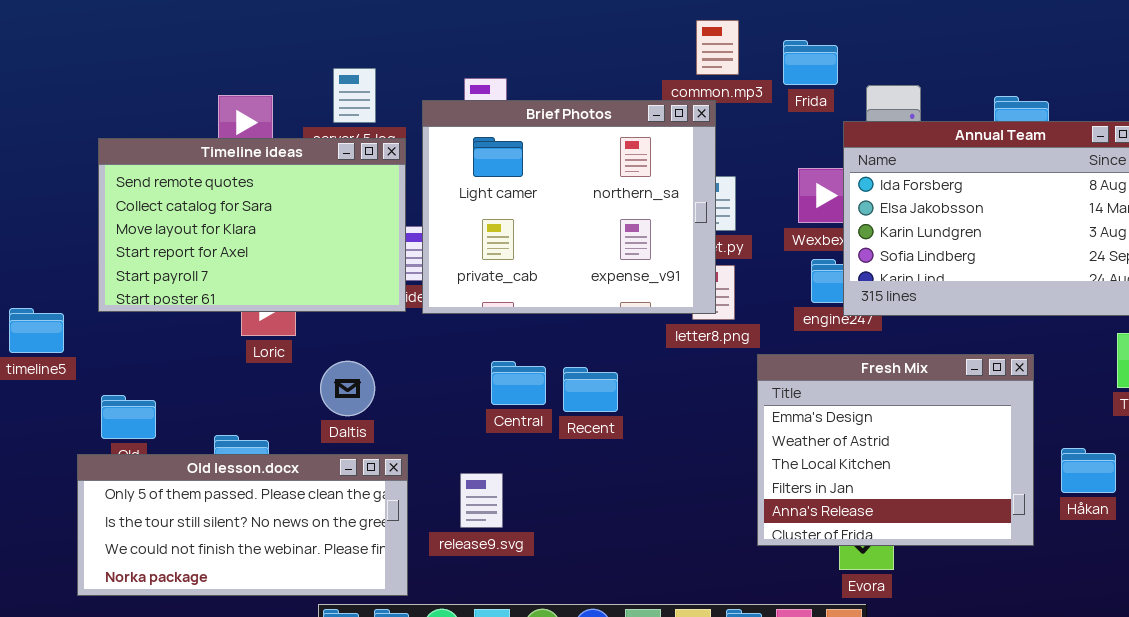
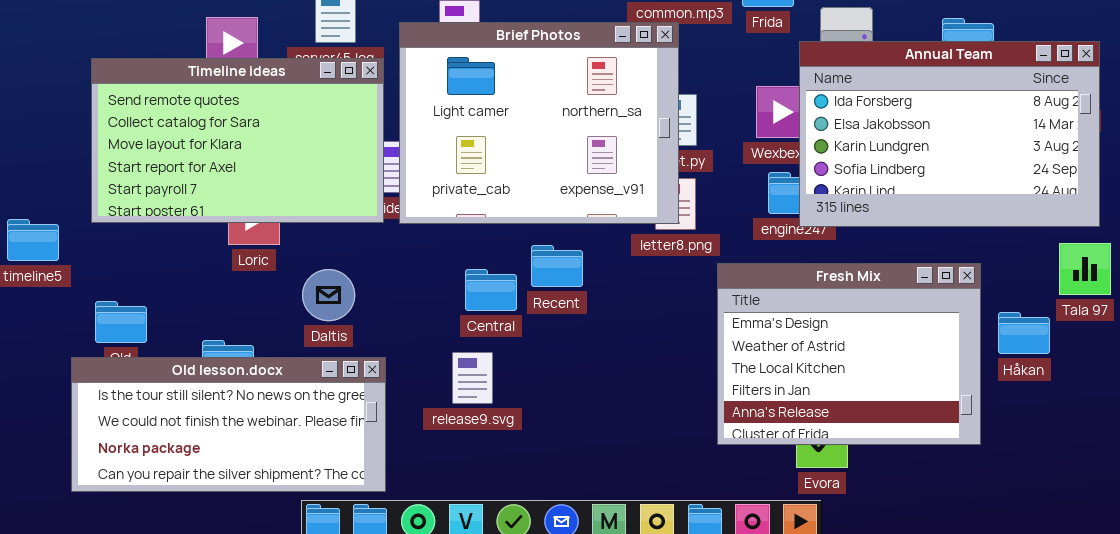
Recent: [563,367,618,412] -> [531,245,583,287], moved
Håkan: [1061,448,1116,493] -> [998,312,1050,354], moved
Old lesson.docx: [77,454,408,596] -> [71,357,386,492], scrolled down 1 row
release9.svg: [460,473,503,528] -> [452,352,493,404], moved

